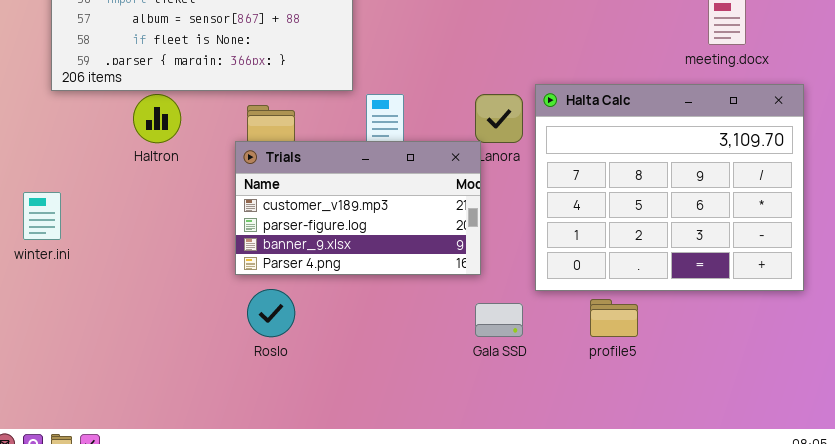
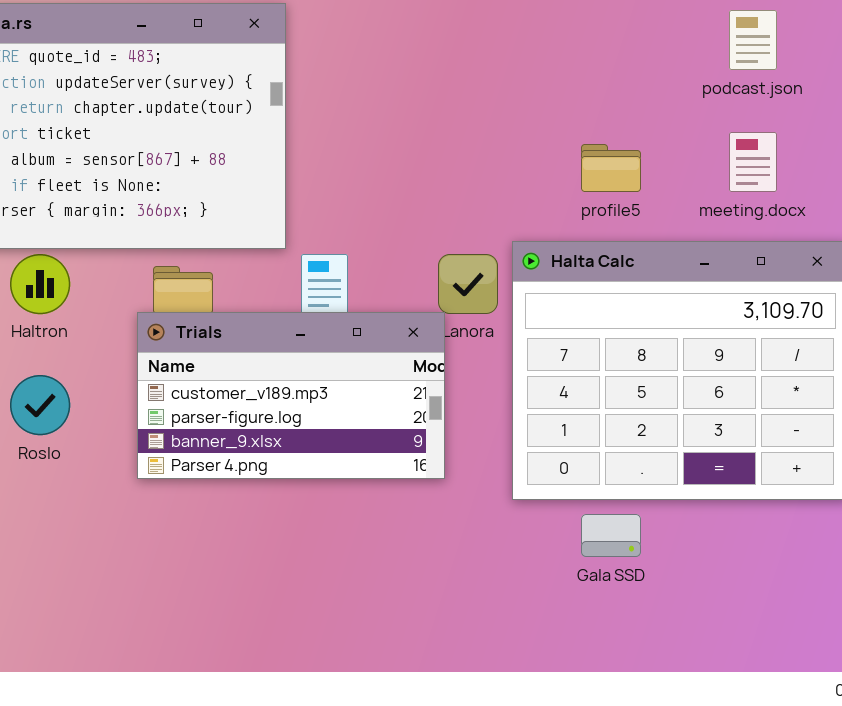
Roslo: [247,289,295,337] -> [10,375,70,435], moved
profile5: [590,299,638,337] -> [581,144,641,192], moved
Gala SSD: [475,303,523,337] -> [581,514,641,557], moved

